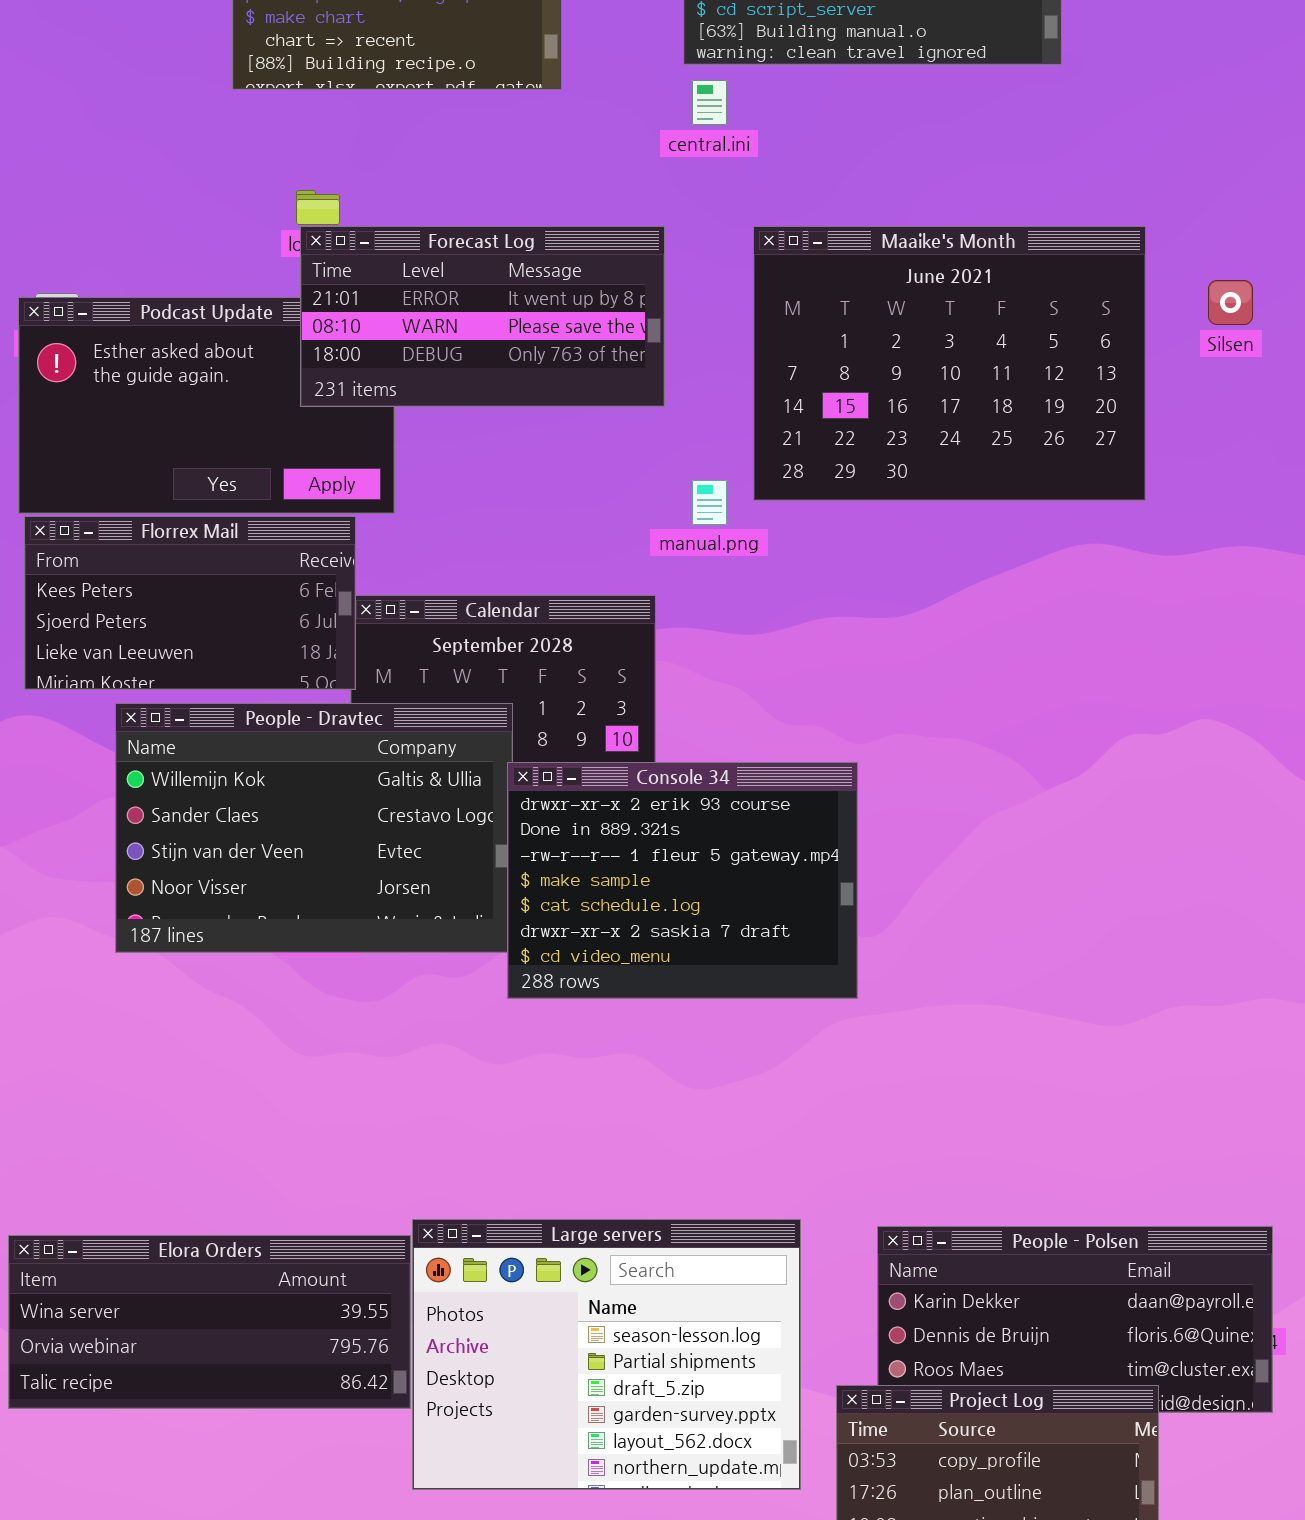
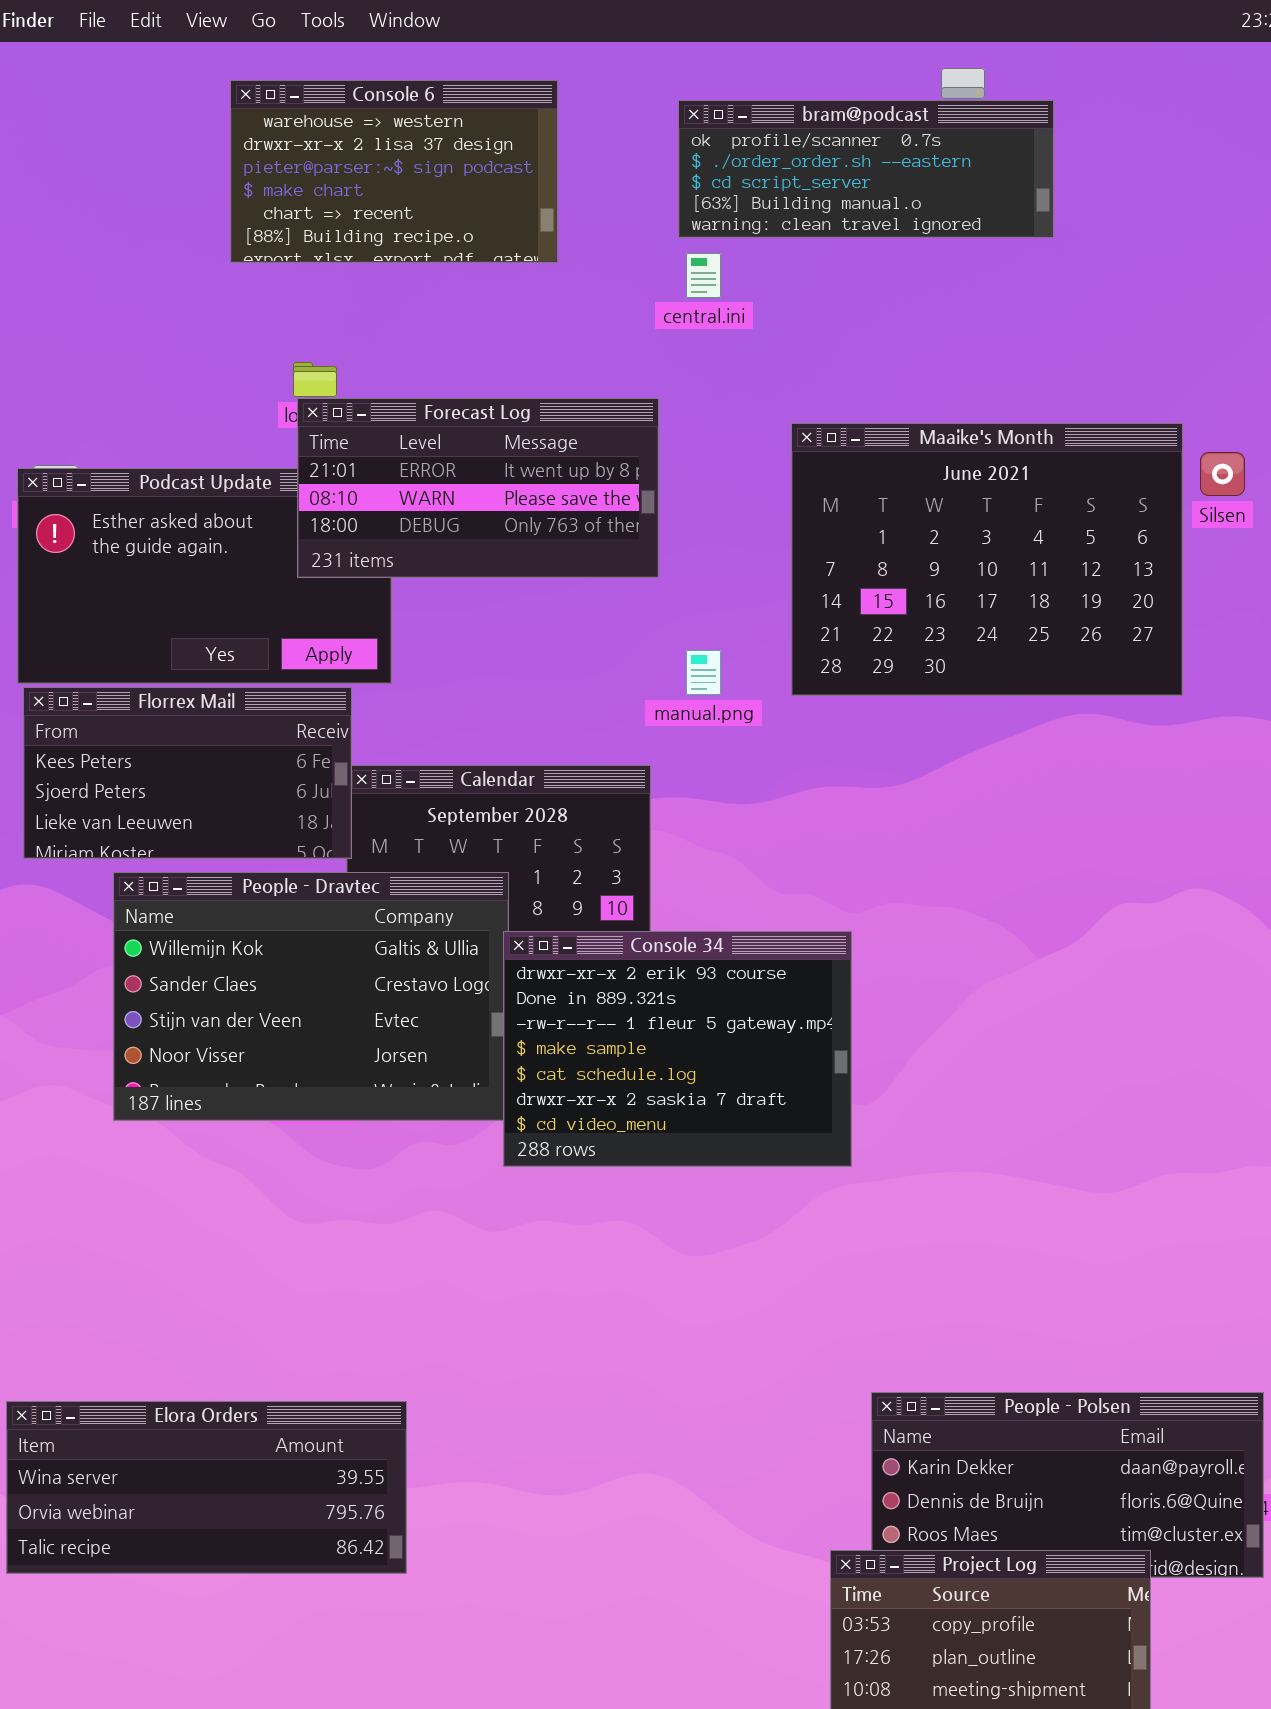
Maaike's Month: [753,226,1146,501] -> [791,423,1183,696], moved
Large servers: [412,1219,801,1490] -> none, closed

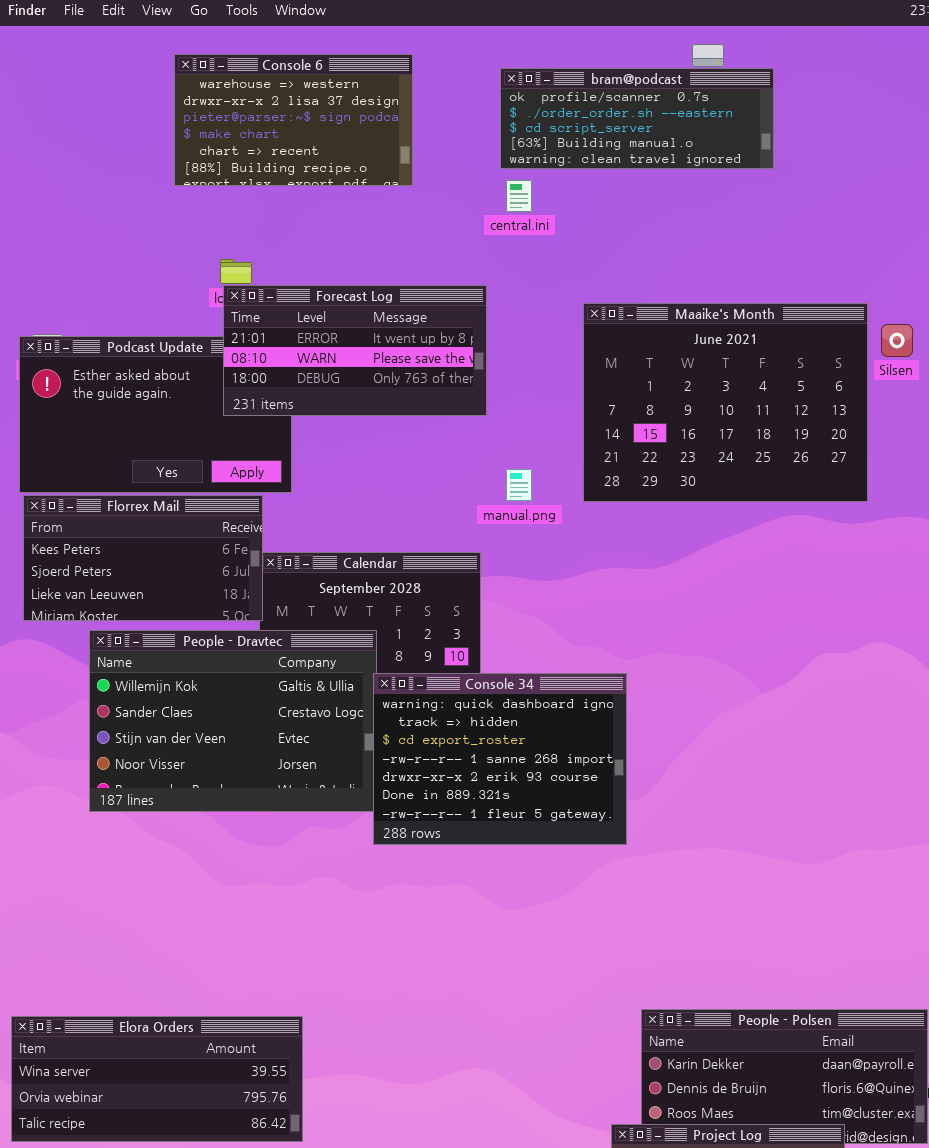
Console 34: [503,931,852,1167] -> [373,673,627,845], scrolled up 4 rows

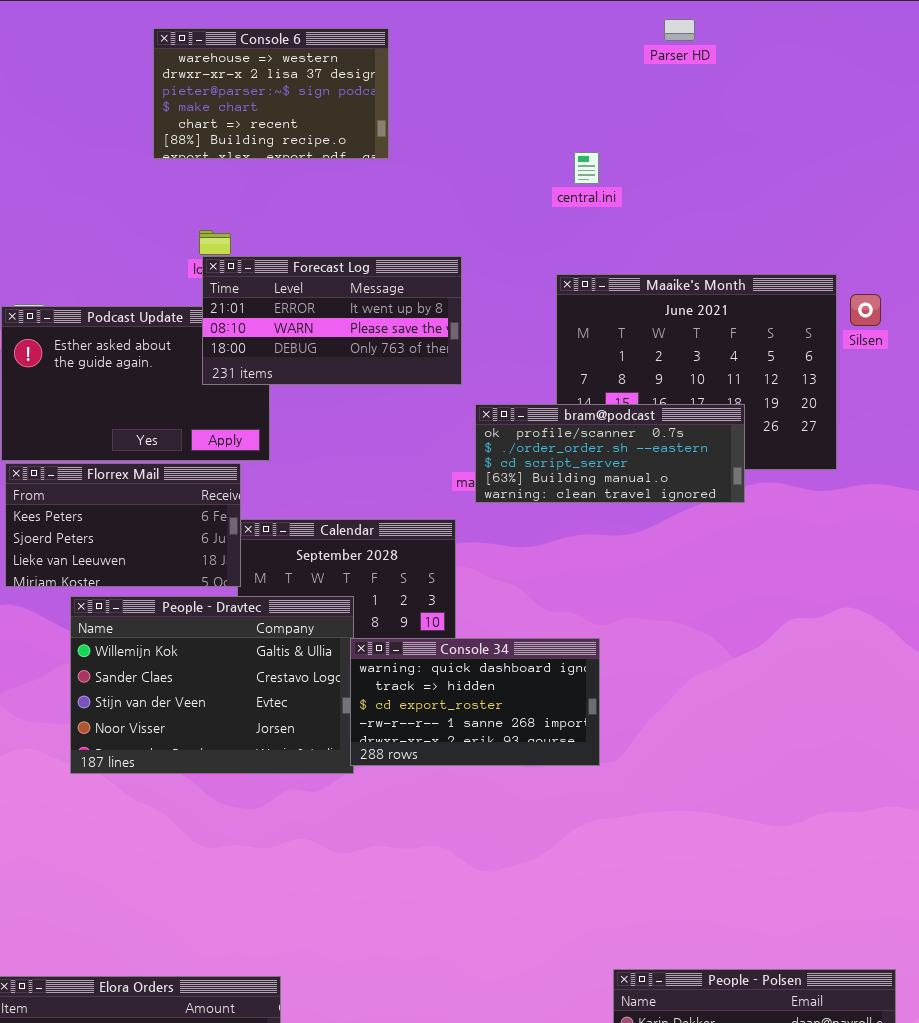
bram@podcast: [500,68,774,169] -> [475,404,745,503], moved
central.ini: [506,180,532,212] -> [574,152,599,184], moved
Console 34: [373,673,627,845] -> [350,638,600,766], resized

